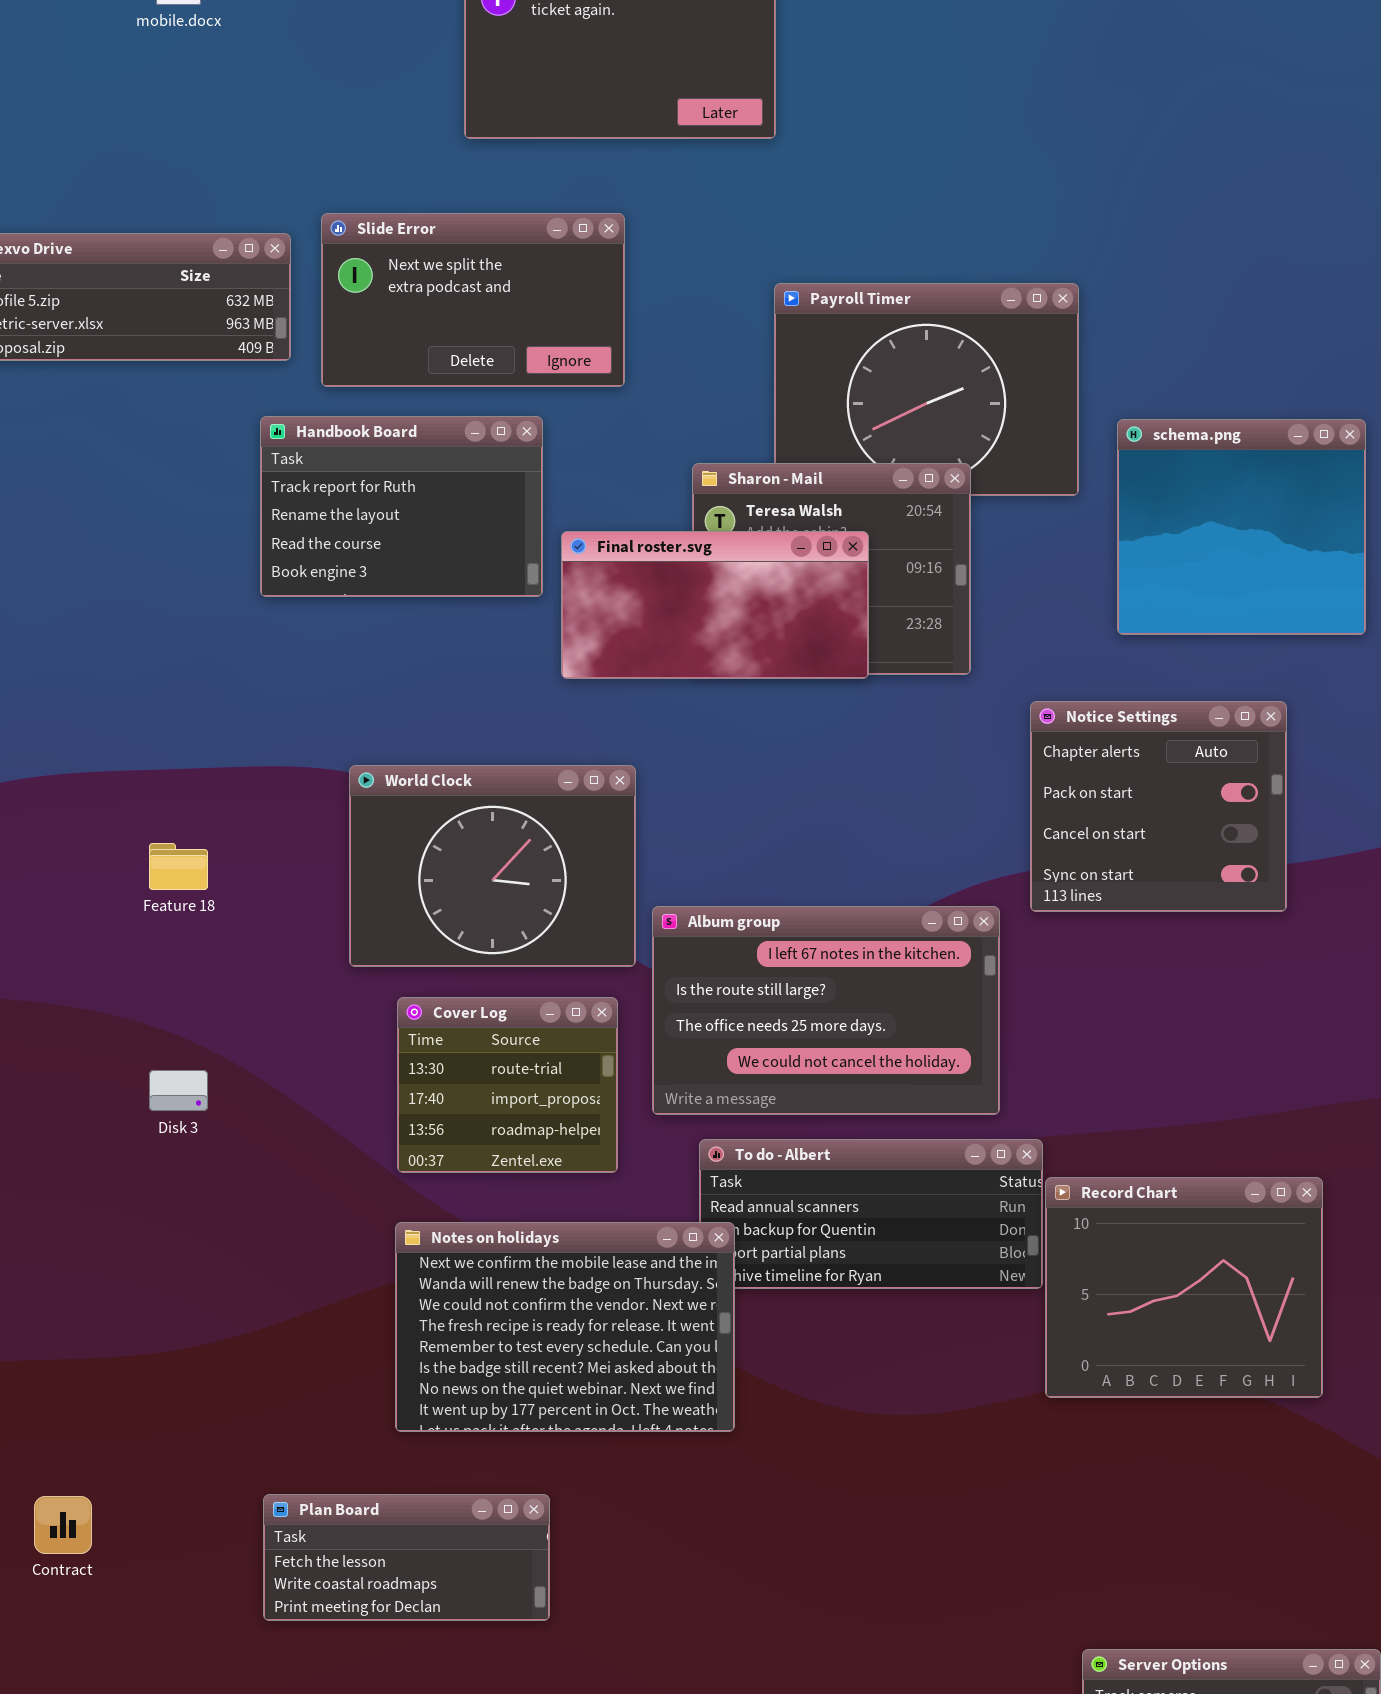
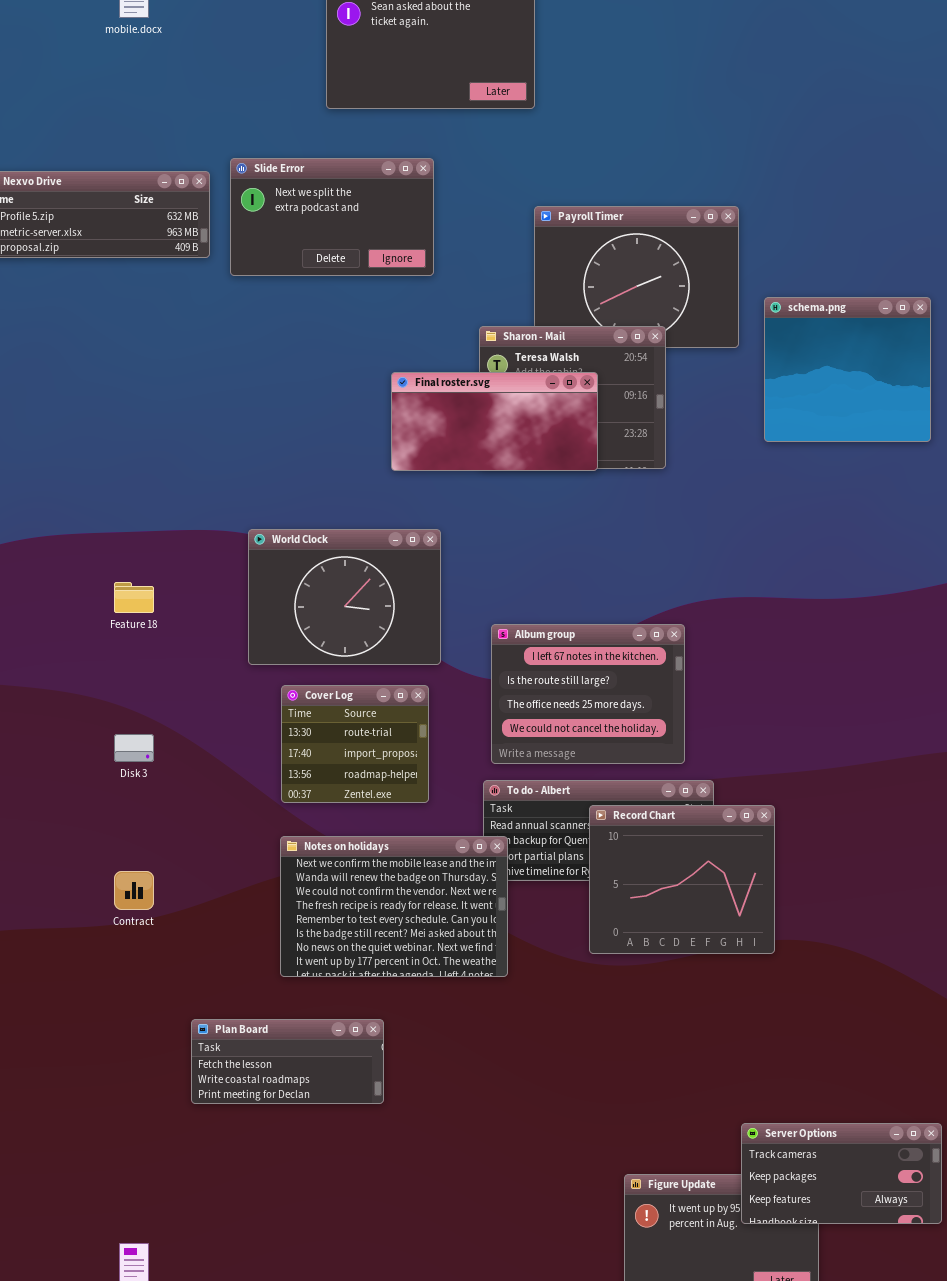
Handbook Board: [260,416,543,597] -> none, closed
Notice Settings: [1030,701,1287,912] -> none, closed
Album group: [652,906,1000,1115] -> [491,624,685,764], resized
Record Chart: [1045,1177,1323,1398] -> [589,805,775,954], moved
Contract: [34,1496,92,1554] -> [114,871,154,910], moved

